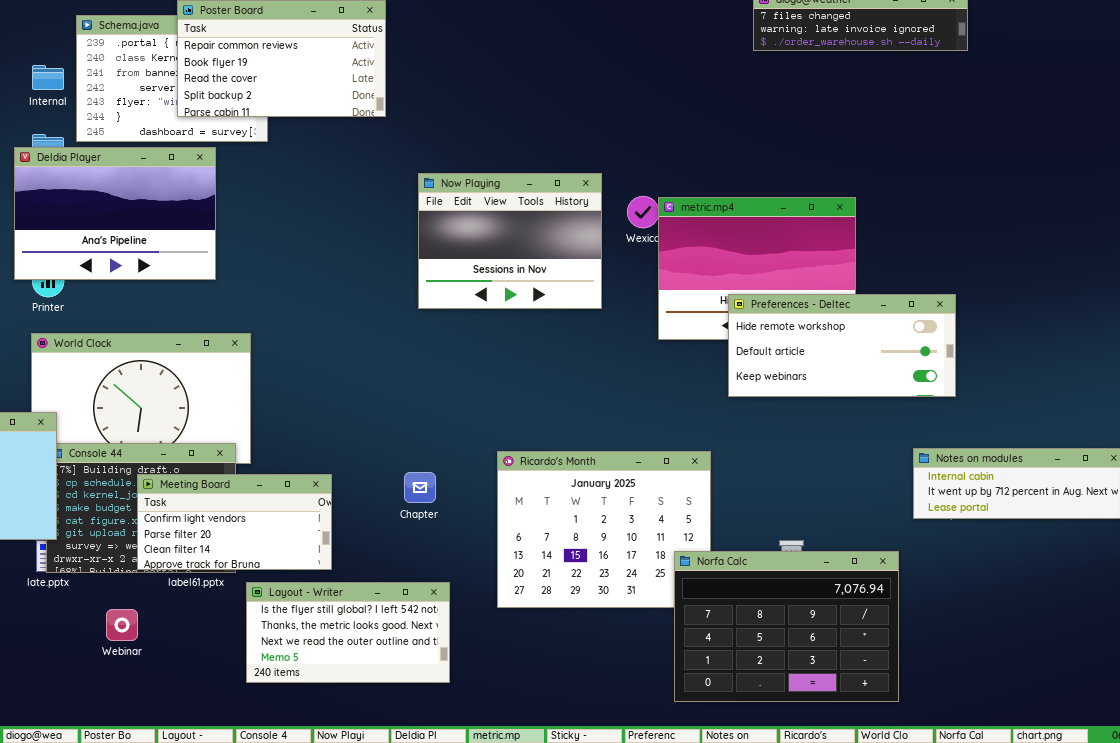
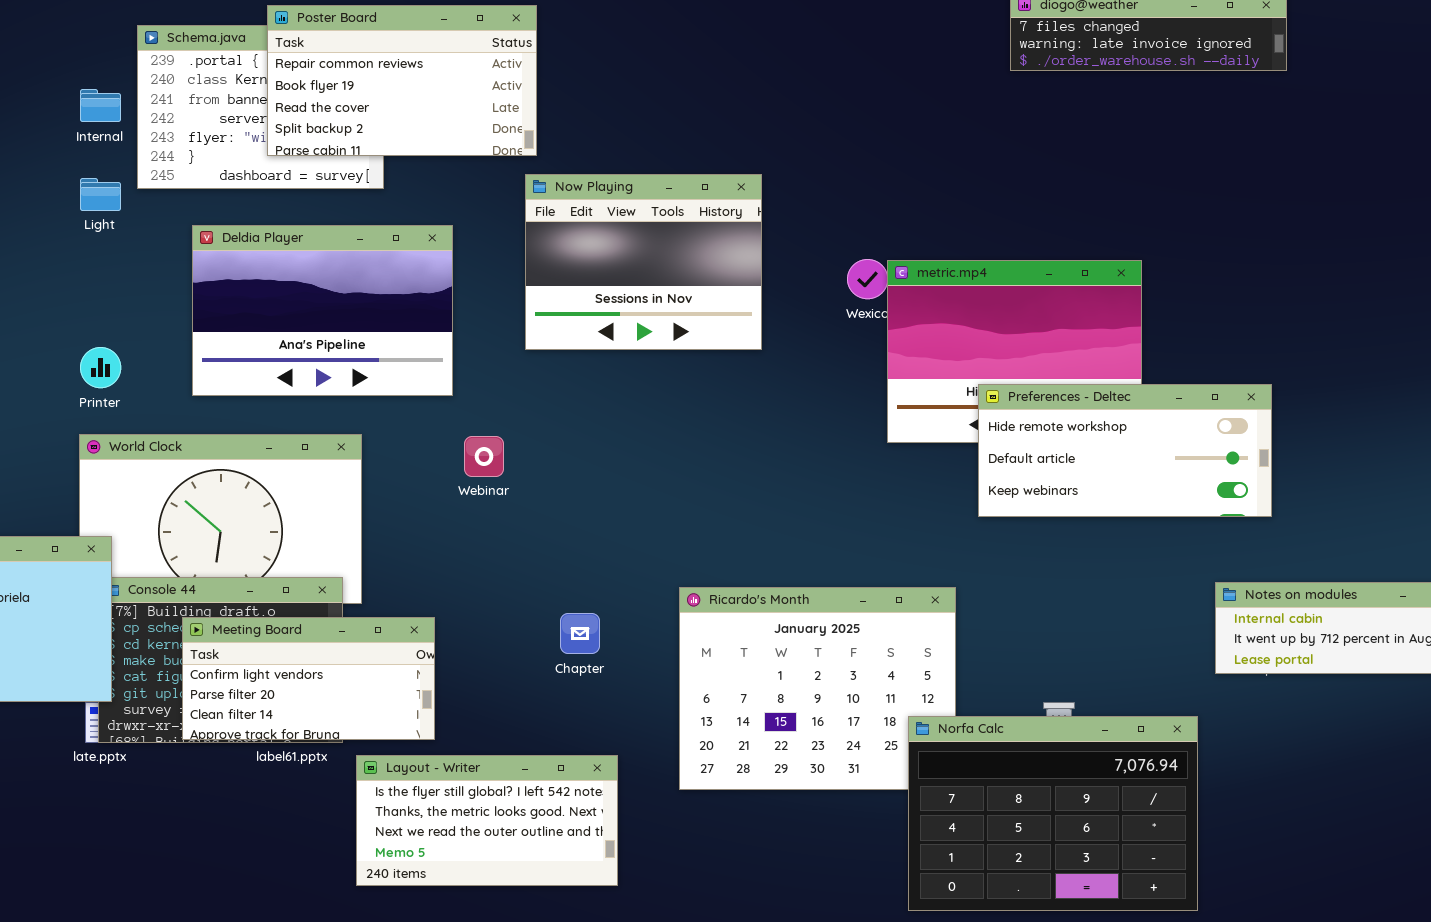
Deldia Player: [14,147,216,280] -> [192,225,453,396], moved
Now Playing: [418,173,602,309] -> [525,174,762,350], moved
Meeting Board: [137,474,332,570] -> [182,617,435,740], moved
Webinar: [106,609,138,641] -> [464,436,504,477], moved

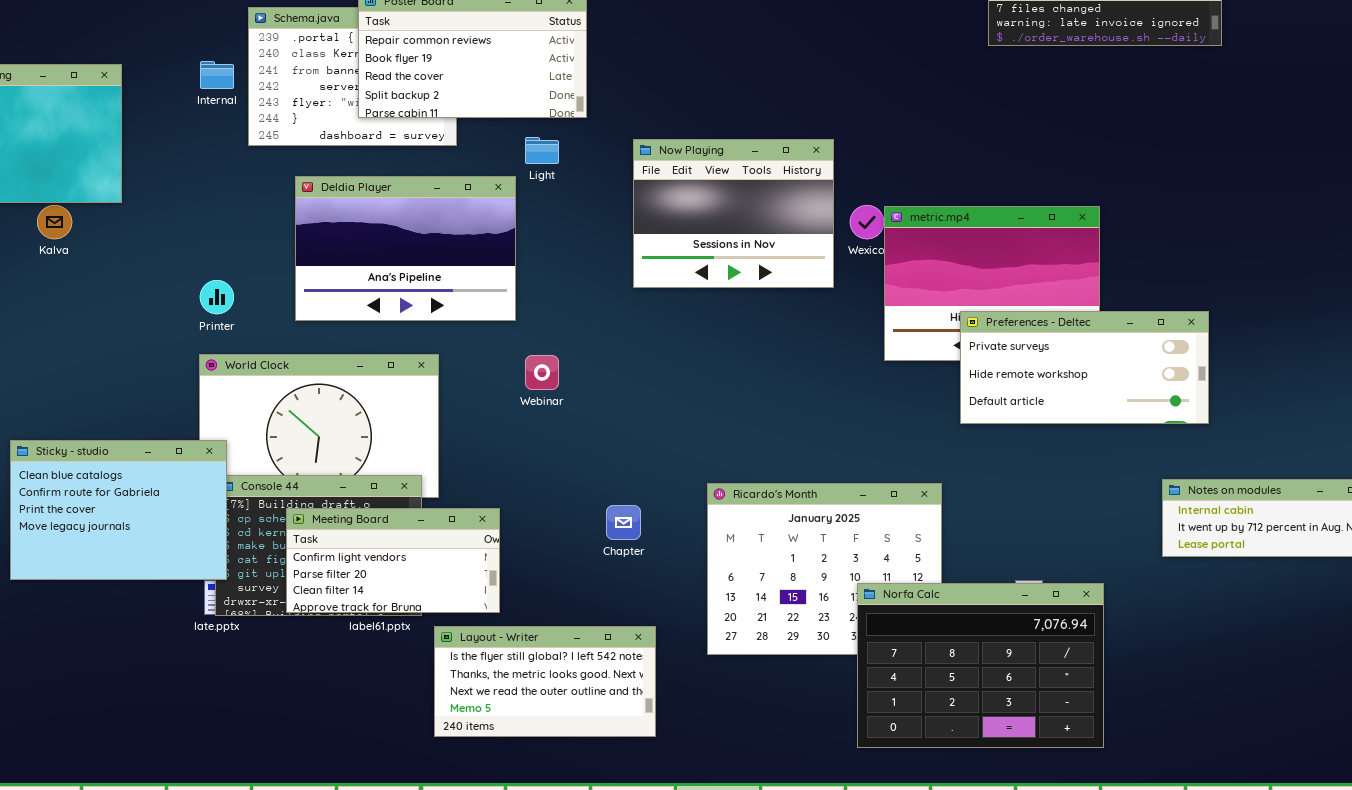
Now Playing: [525,174,762,350] -> [633,139,834,288], moved
Light: [80,178,121,211] -> [525,137,559,164], moved
Preferences - Deltec: [978,384,1272,517] -> [960,311,1209,424], scrolled up 1 row
Norfa Calc: [908,716,1198,911] -> [857,583,1104,748], moved

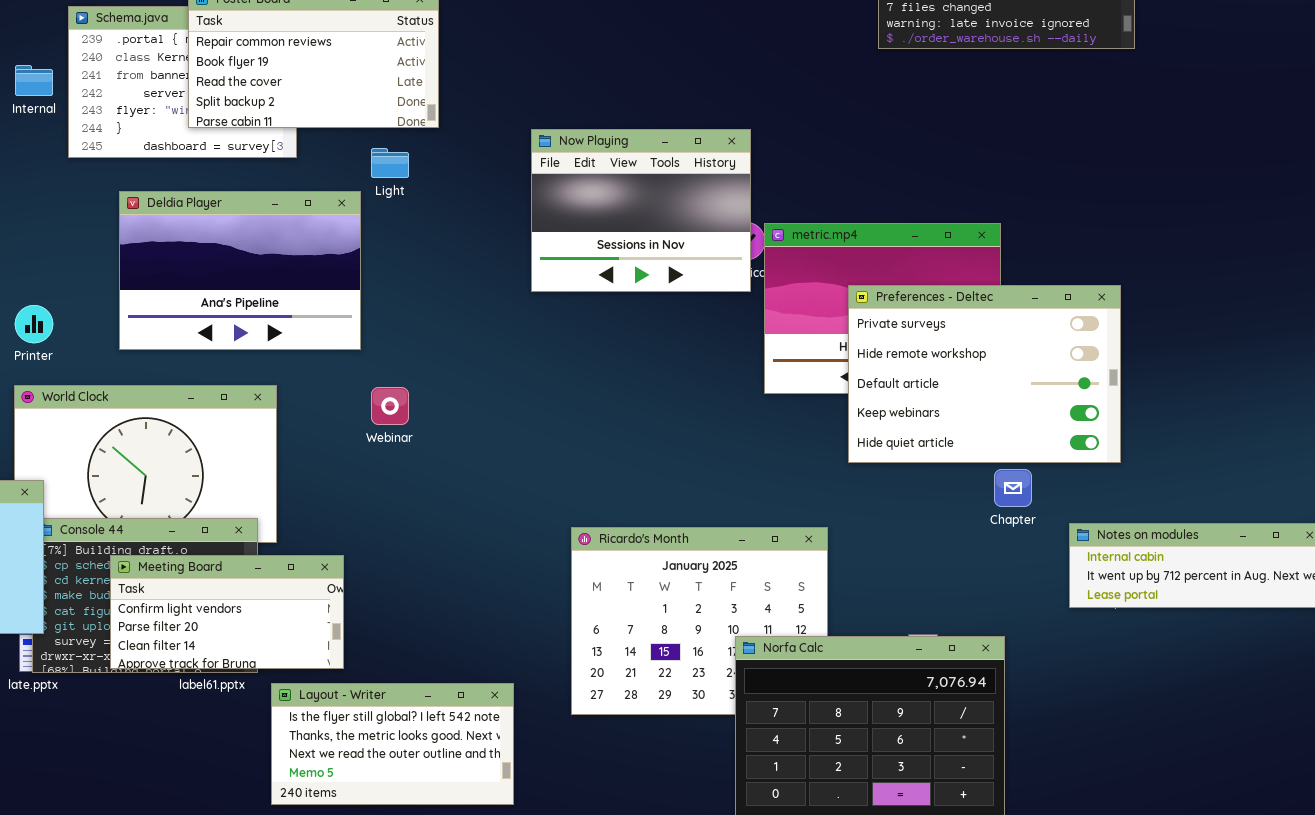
Now Playing: [633,139,834,288] -> [531,129,751,292], moved
Preferences - Deltec: [960,311,1209,424] -> [848,285,1121,463], resized
Chapter: [606,505,641,540] -> [994,469,1032,507], moved

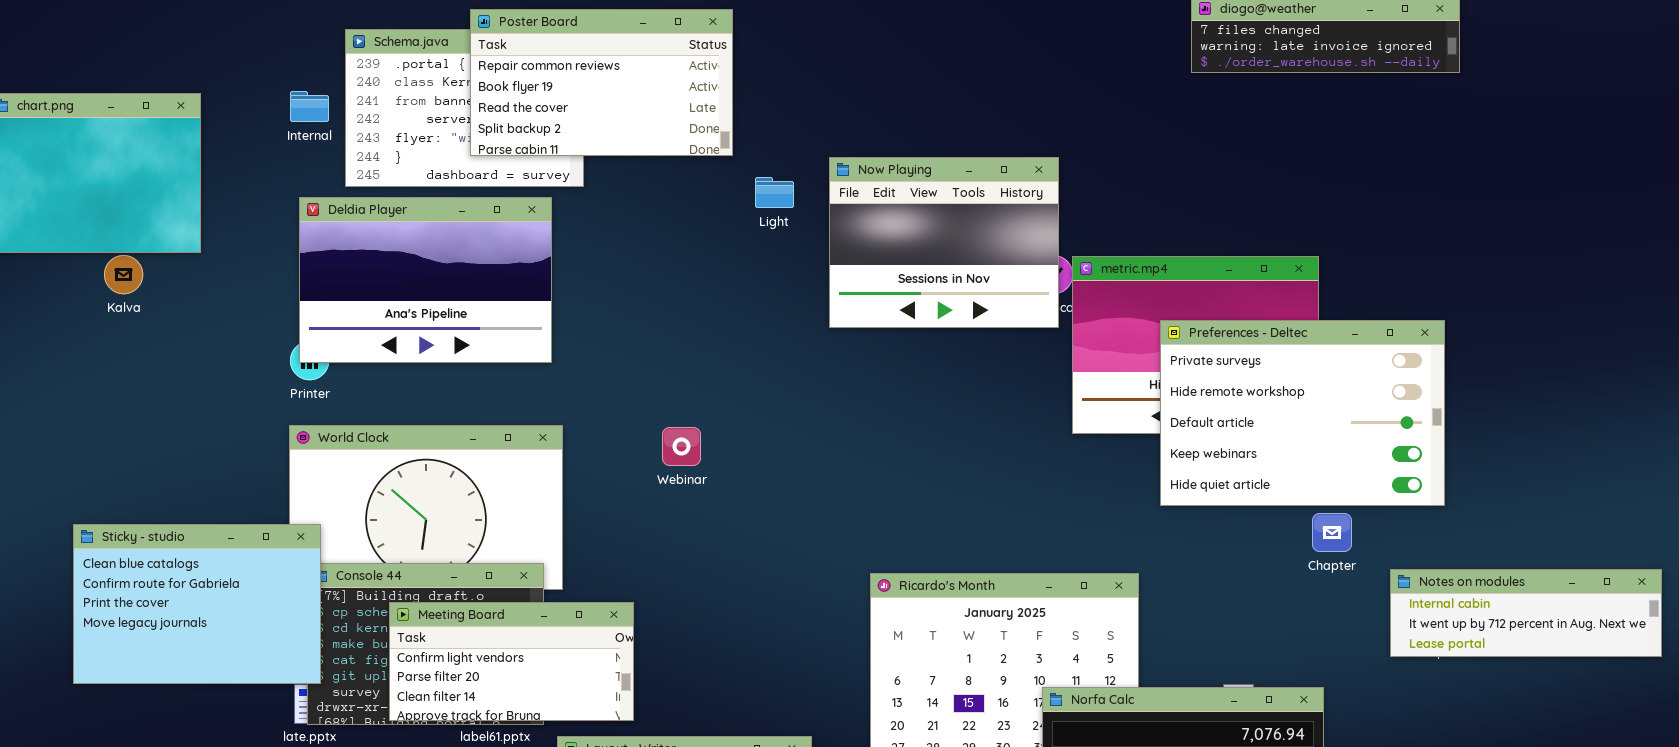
Light: [371,148,409,178] -> [755,177,794,208], moved
Deldia Player: [119,191,361,350] -> [299,197,552,363], moved

